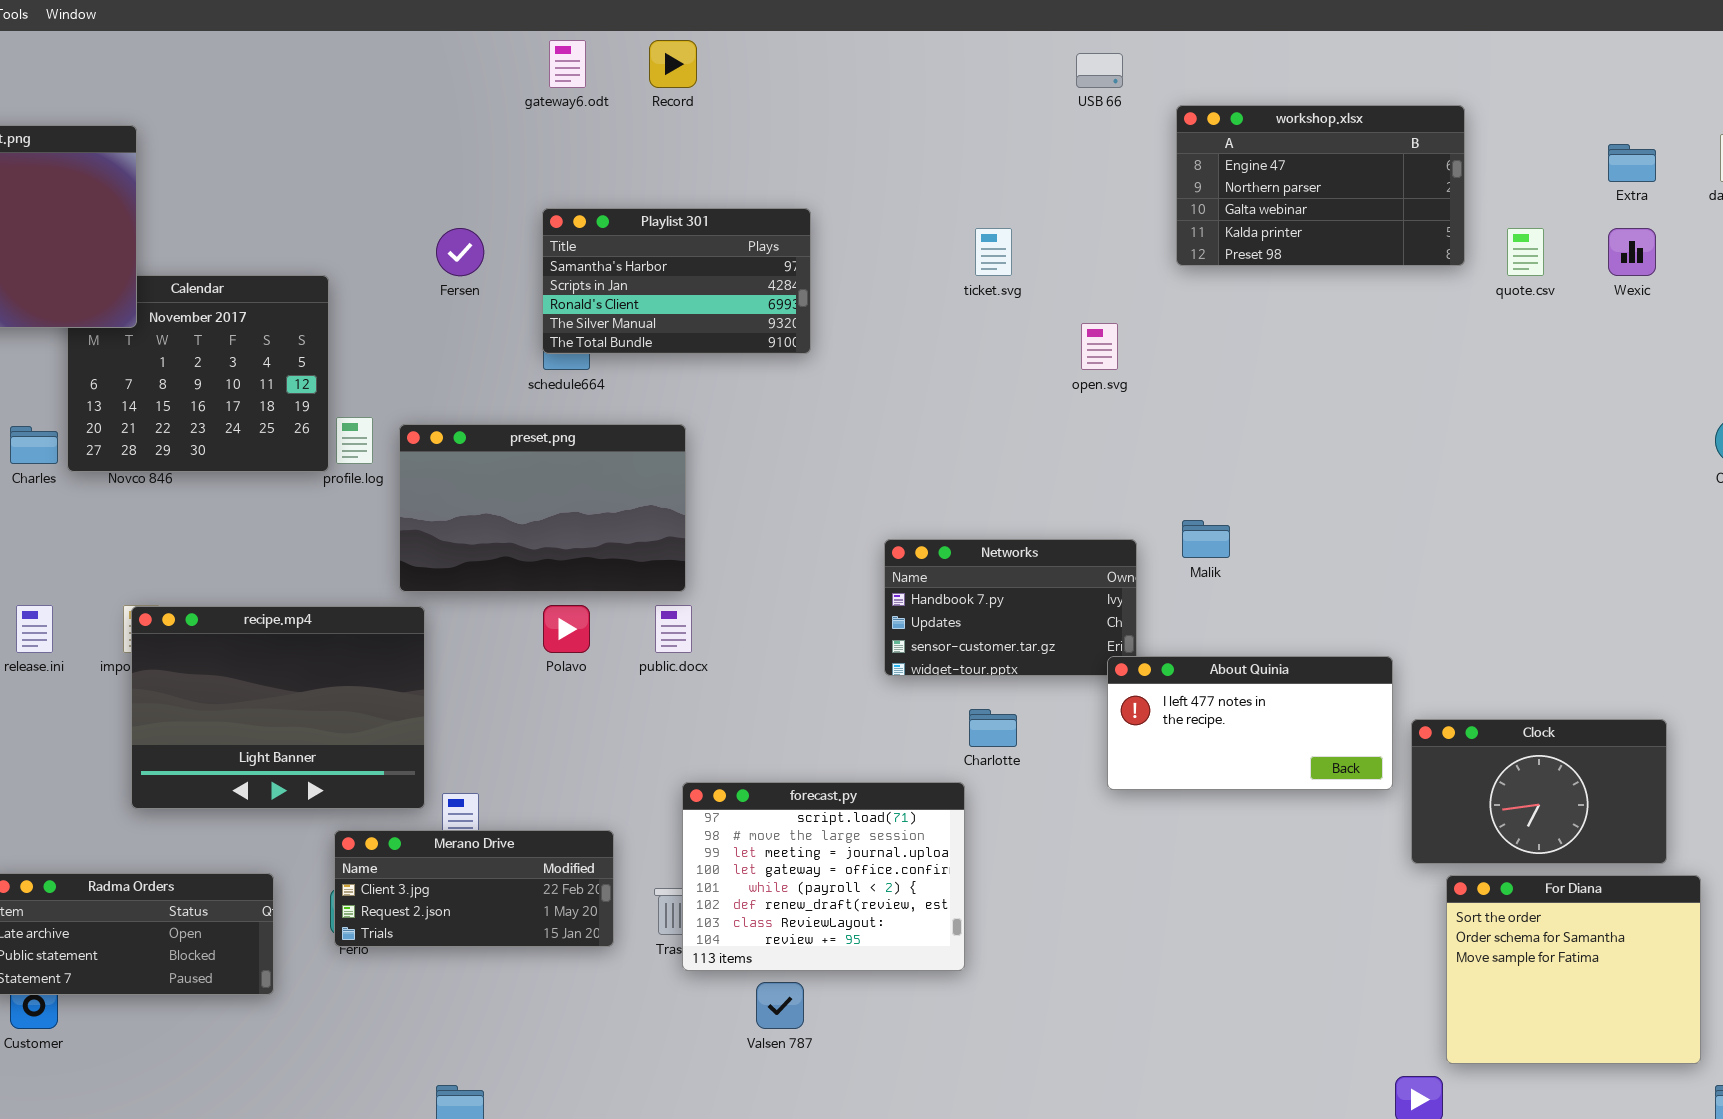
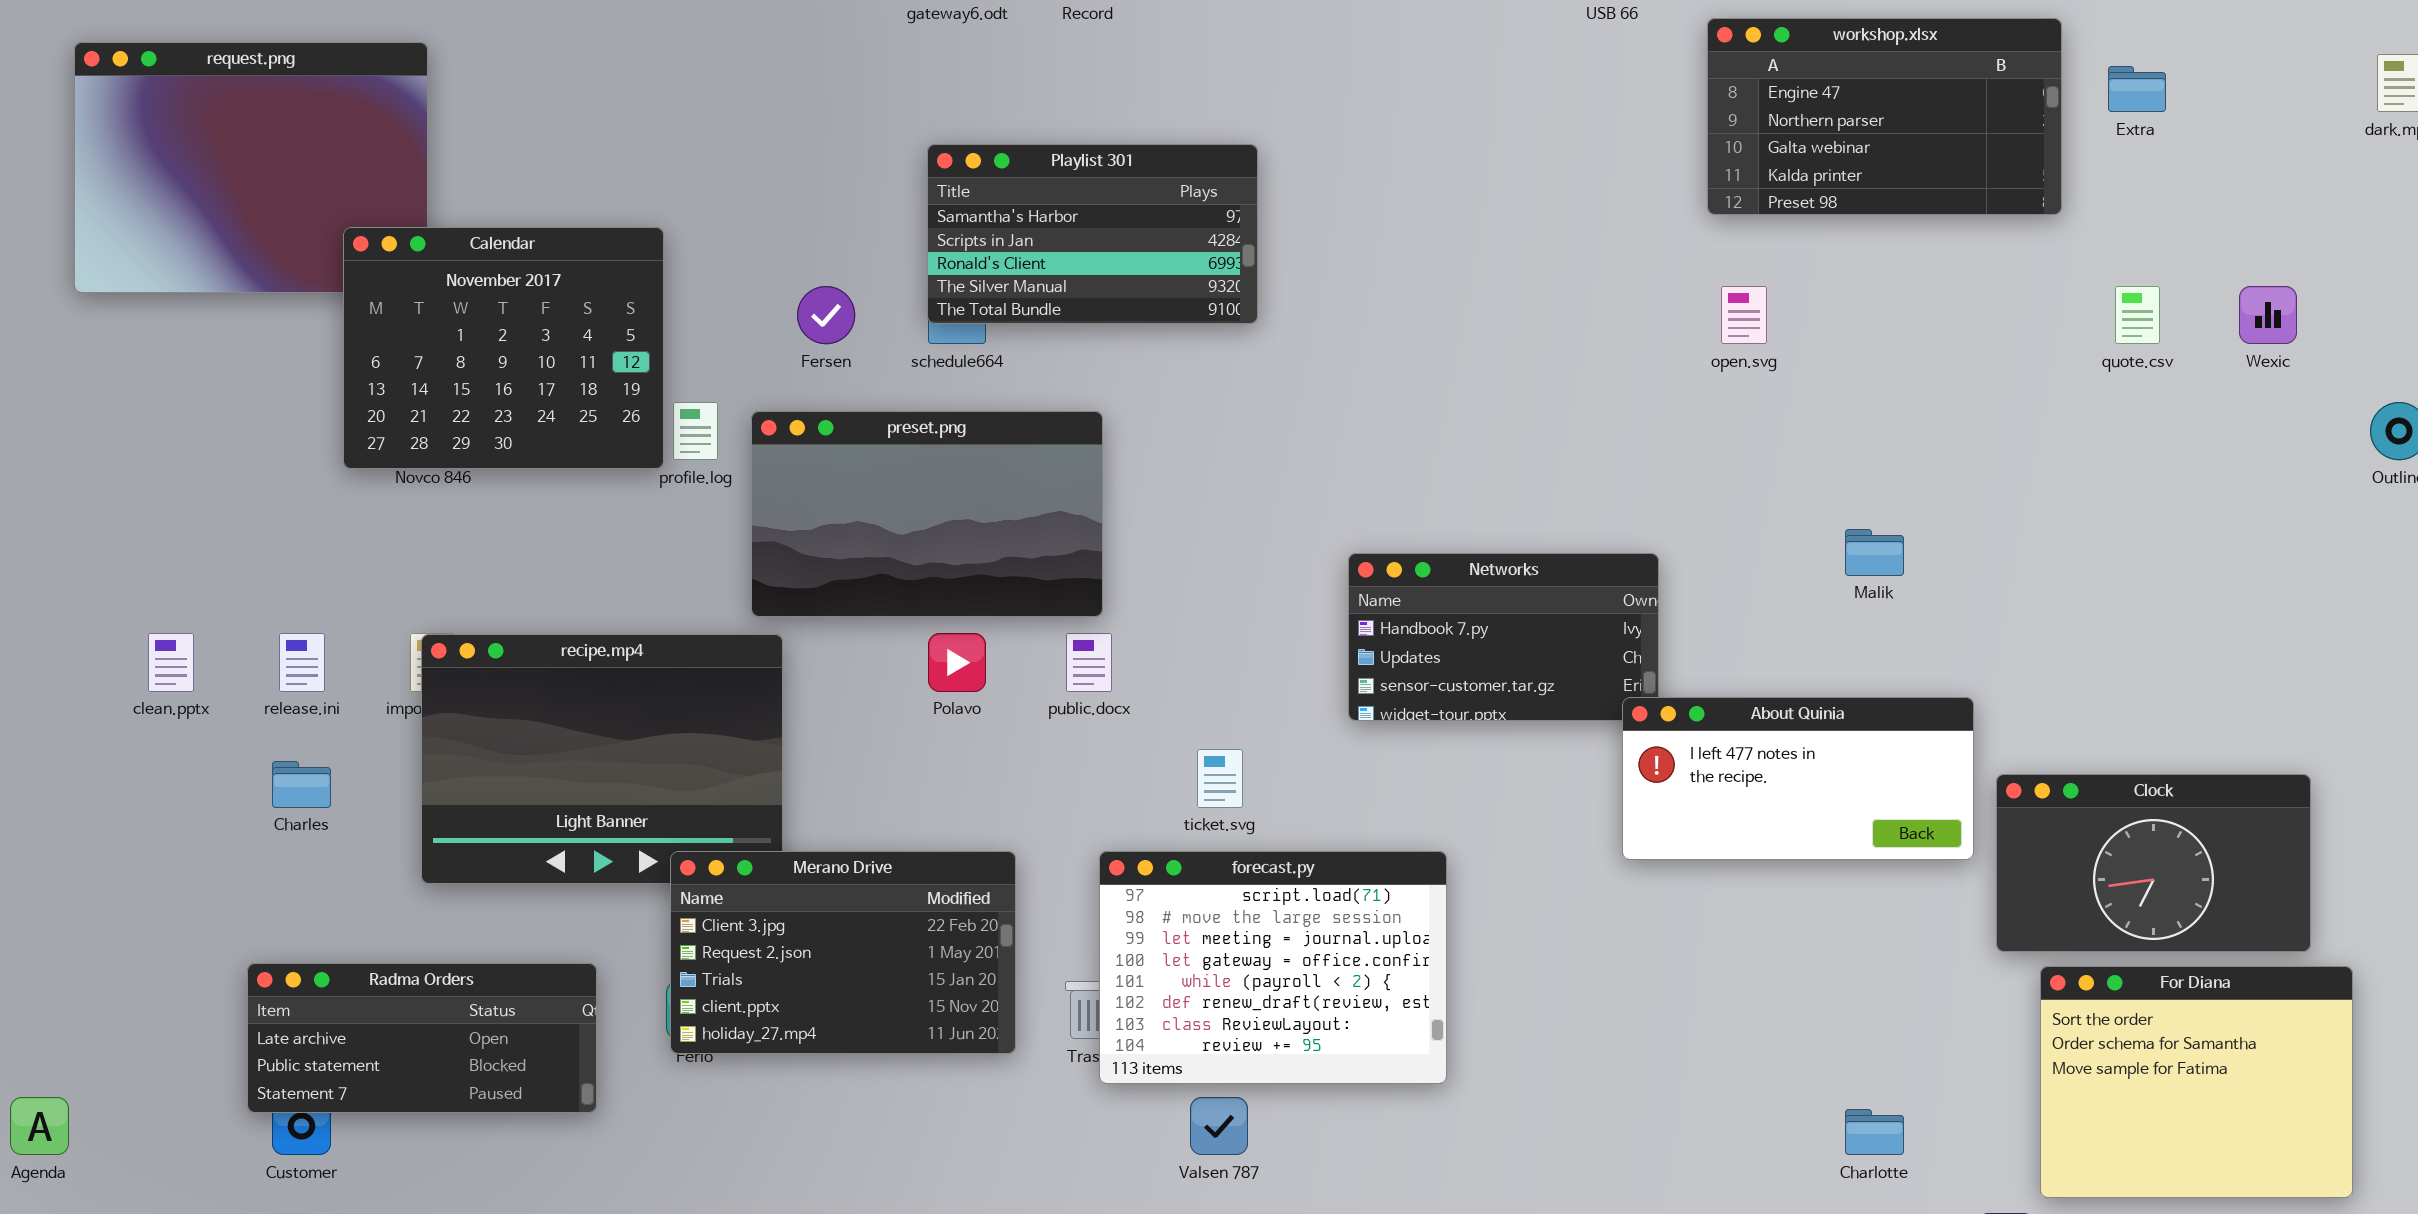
Extra: [1608,144,1656,182] -> [2108,66,2166,112], moved
Fersen: [436,228,484,276] -> [797,286,855,344], moved
ticket.svg: [975,228,1012,276] -> [1197,749,1243,808], moved
quote.csv: [1507,228,1544,276] -> [2115,286,2160,344], moved
Wexic: [1608,228,1656,276] -> [2239,286,2297,344], moved
Calendar: [67,275,329,472] -> [343,227,664,469], raised
open.svg: [1081,323,1118,370] -> [1721,286,1767,344], moved
Charles: [10,426,58,464] -> [272,761,331,808], moved
Malik: [1182,520,1230,558] -> [1845,529,1904,576], moved
Charlotte: [969,709,1017,747] -> [1845,1109,1904,1155], moved
Merano Drive: [334,830,614,947] -> [670,851,1016,1054], resized

